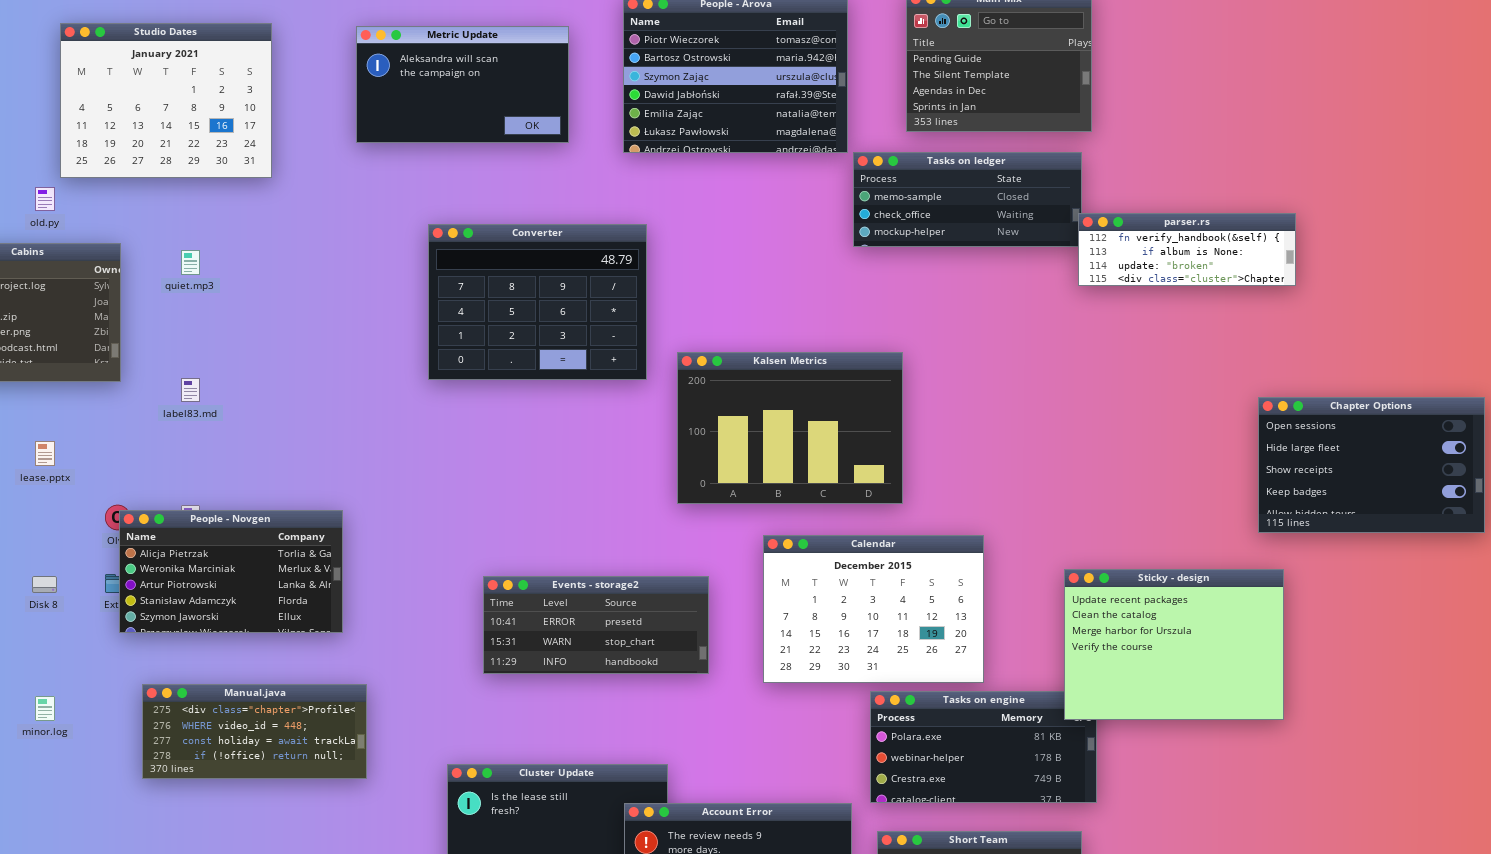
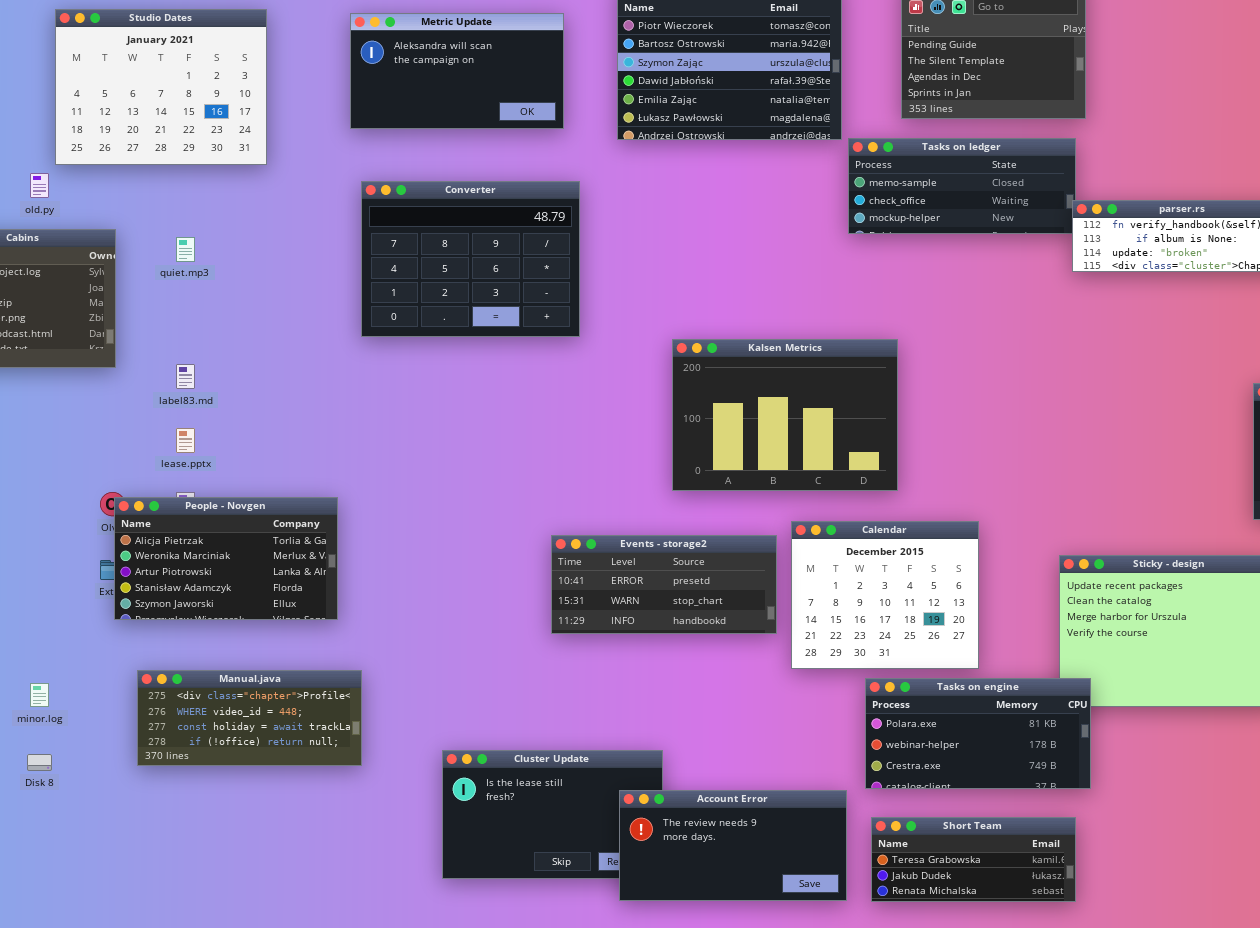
Converter: [428,224,647,380] -> [361,181,580,337], moved
lease.pptx: [35,441,55,466] -> [176,428,195,453], moved
Calendar: [763,535,984,683] -> [791,521,979,669], resized
Disk 8: [32,576,57,593] -> [27,754,52,771], moved
Events - storage2: [483,576,709,674] -> [551,535,777,634], moved
Tasks on engine: [870,691,1097,803] -> [865,678,1091,789], raised

